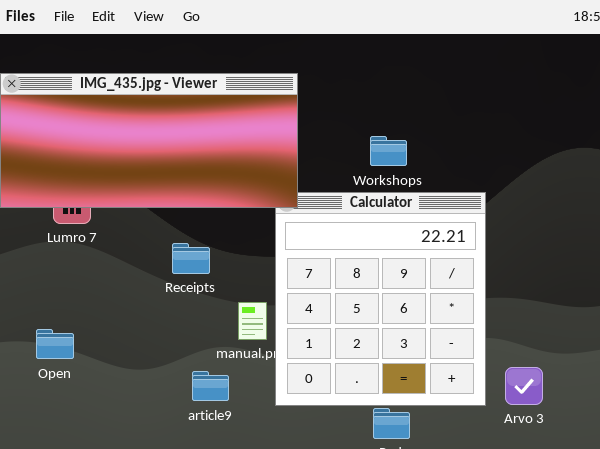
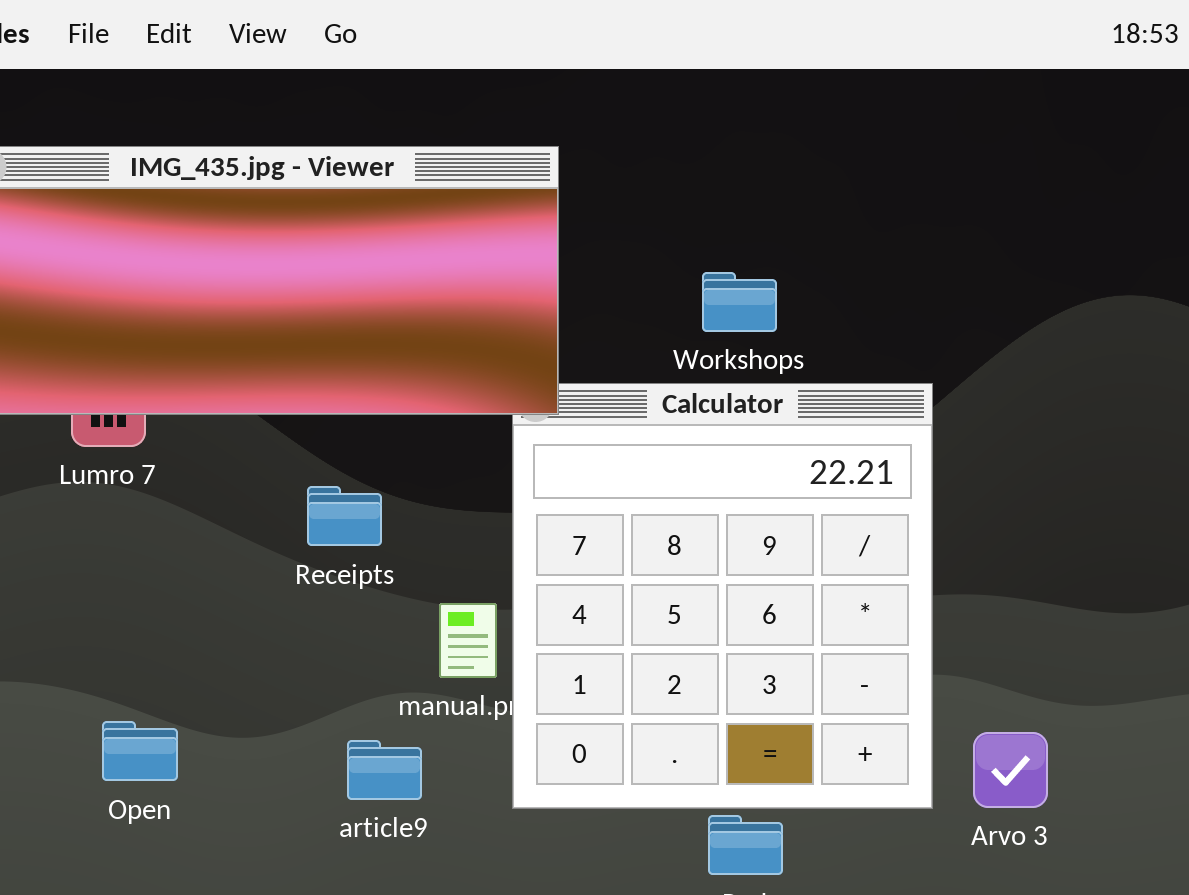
Open: [36,329,74,359] -> [102,721,178,781], moved

